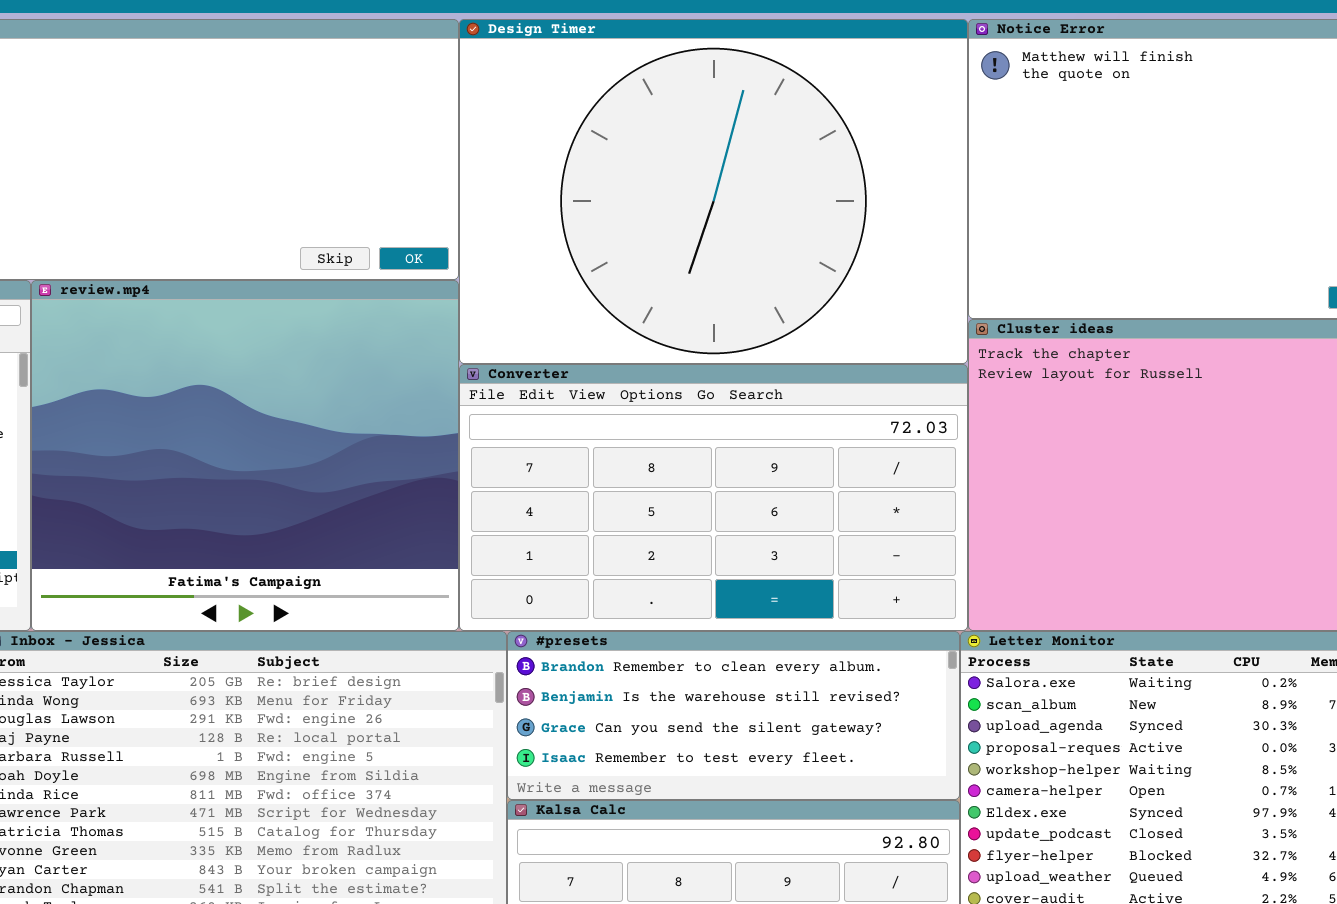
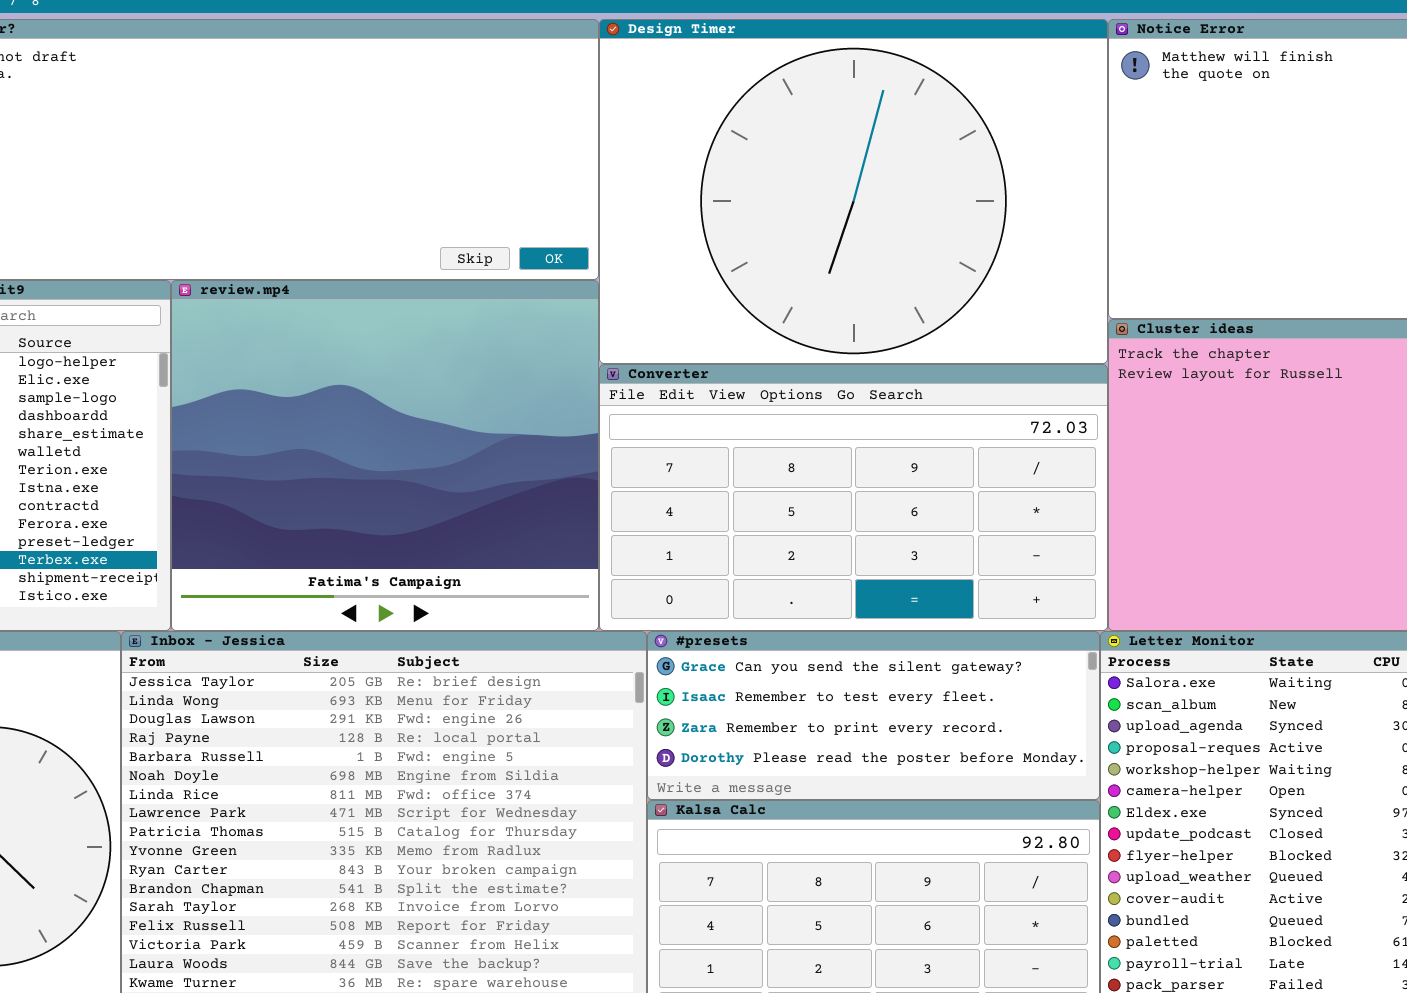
#presets: [507,631,960,800] -> [647,631,1100,800], scrolled down 2 rows

